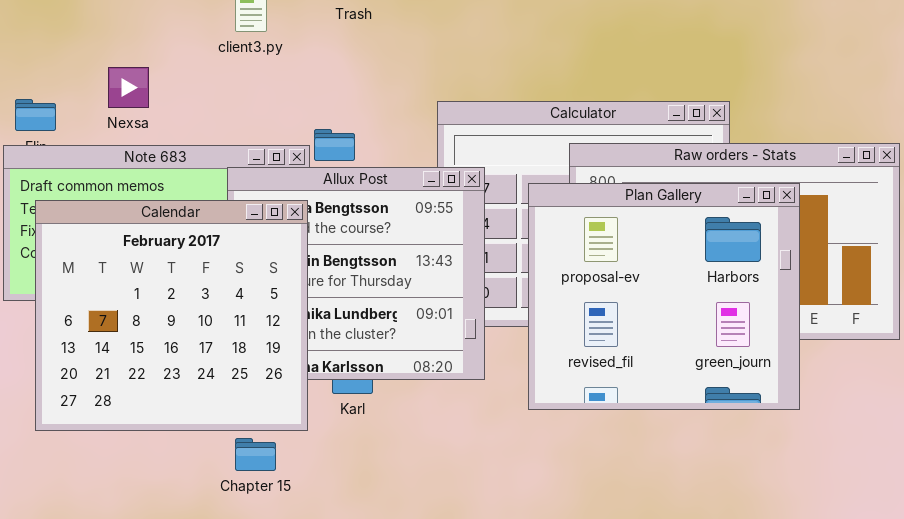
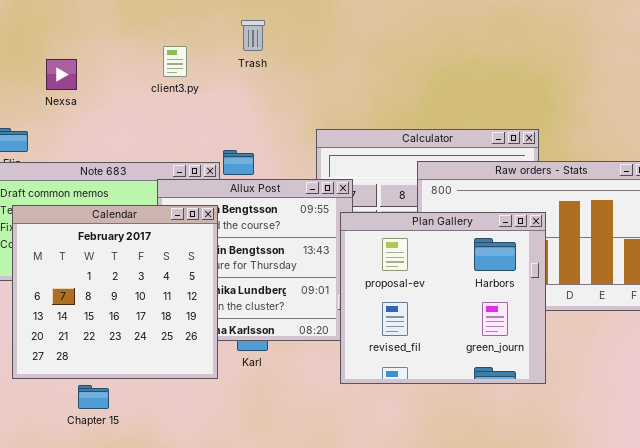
Nexsa: [108,67,149,108] -> [46,59,77,90], moved
Plan Gallery: [528,183,800,410] -> [340,212,546,384], moved
Chapter 15: [235,438,276,471] -> [78,385,109,409], moved

